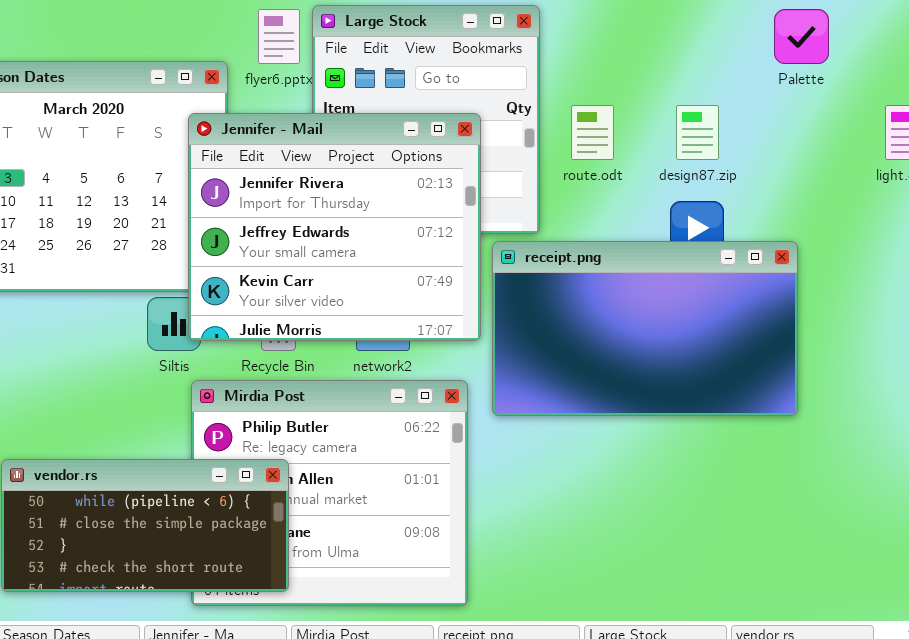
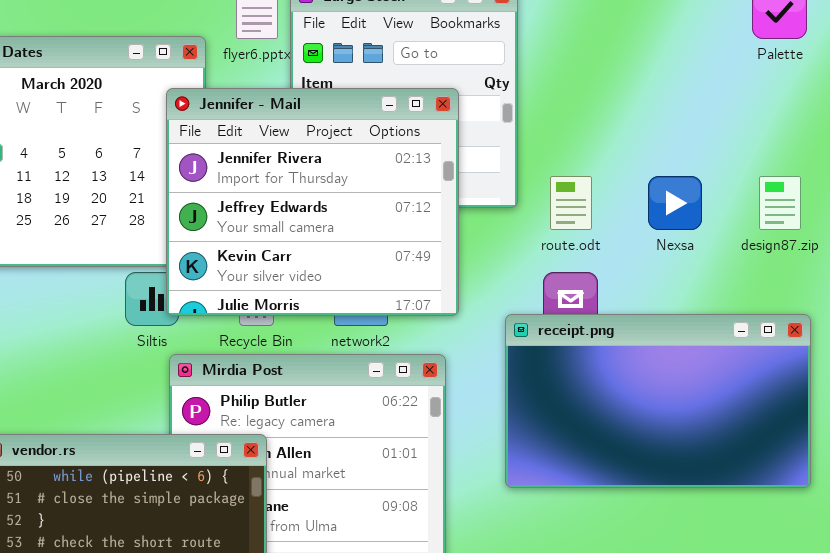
route.odt: [571,105,614,160] -> [550,176,592,230], moved
design87.zip: [676,105,719,160] -> [759,176,801,230], moved
receipt.png: [492,241,798,416] -> [505,314,811,488], moved

